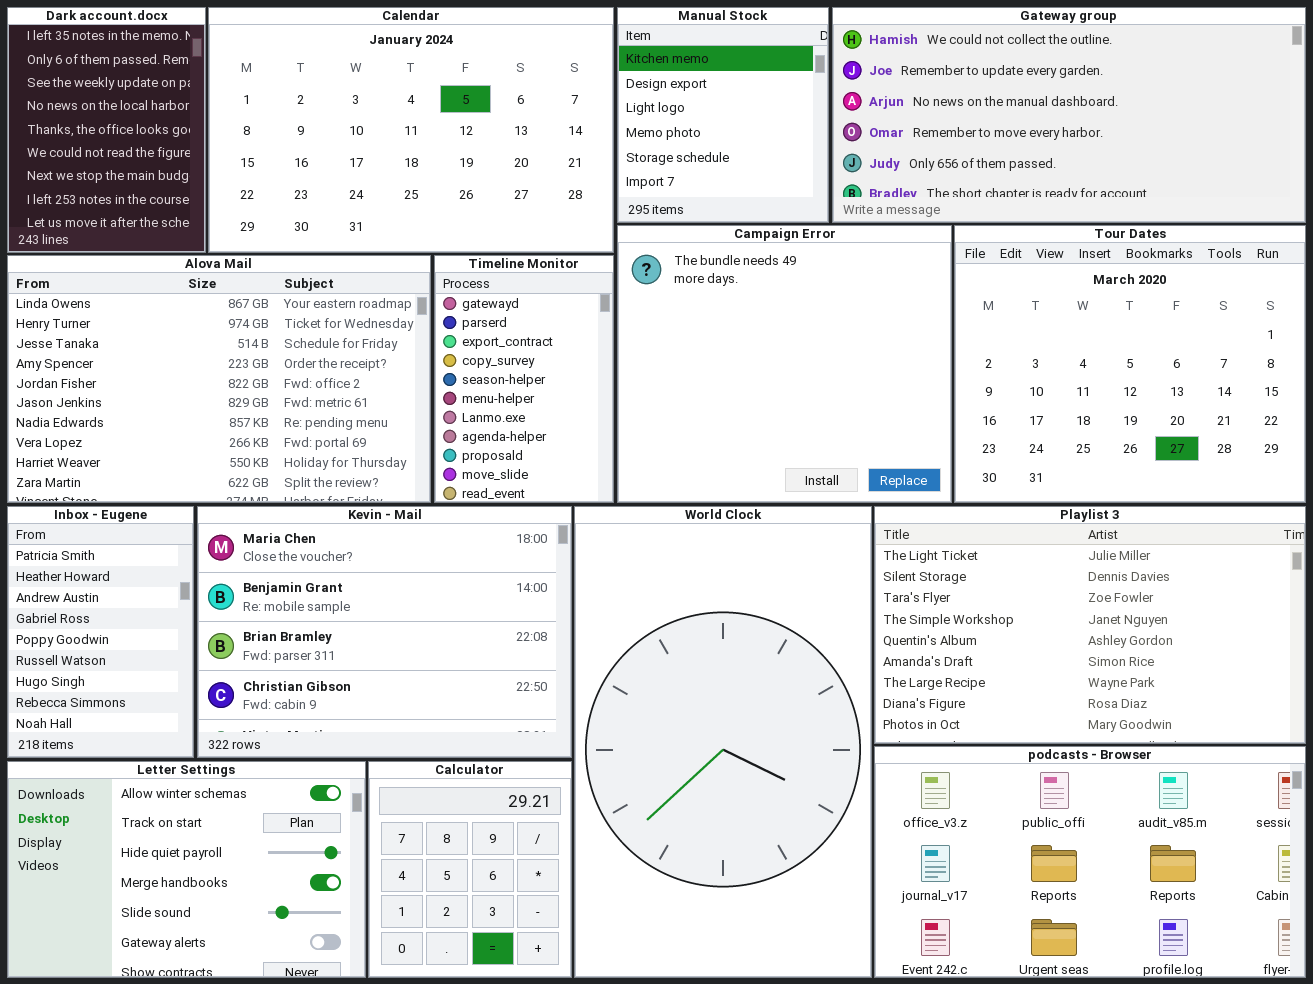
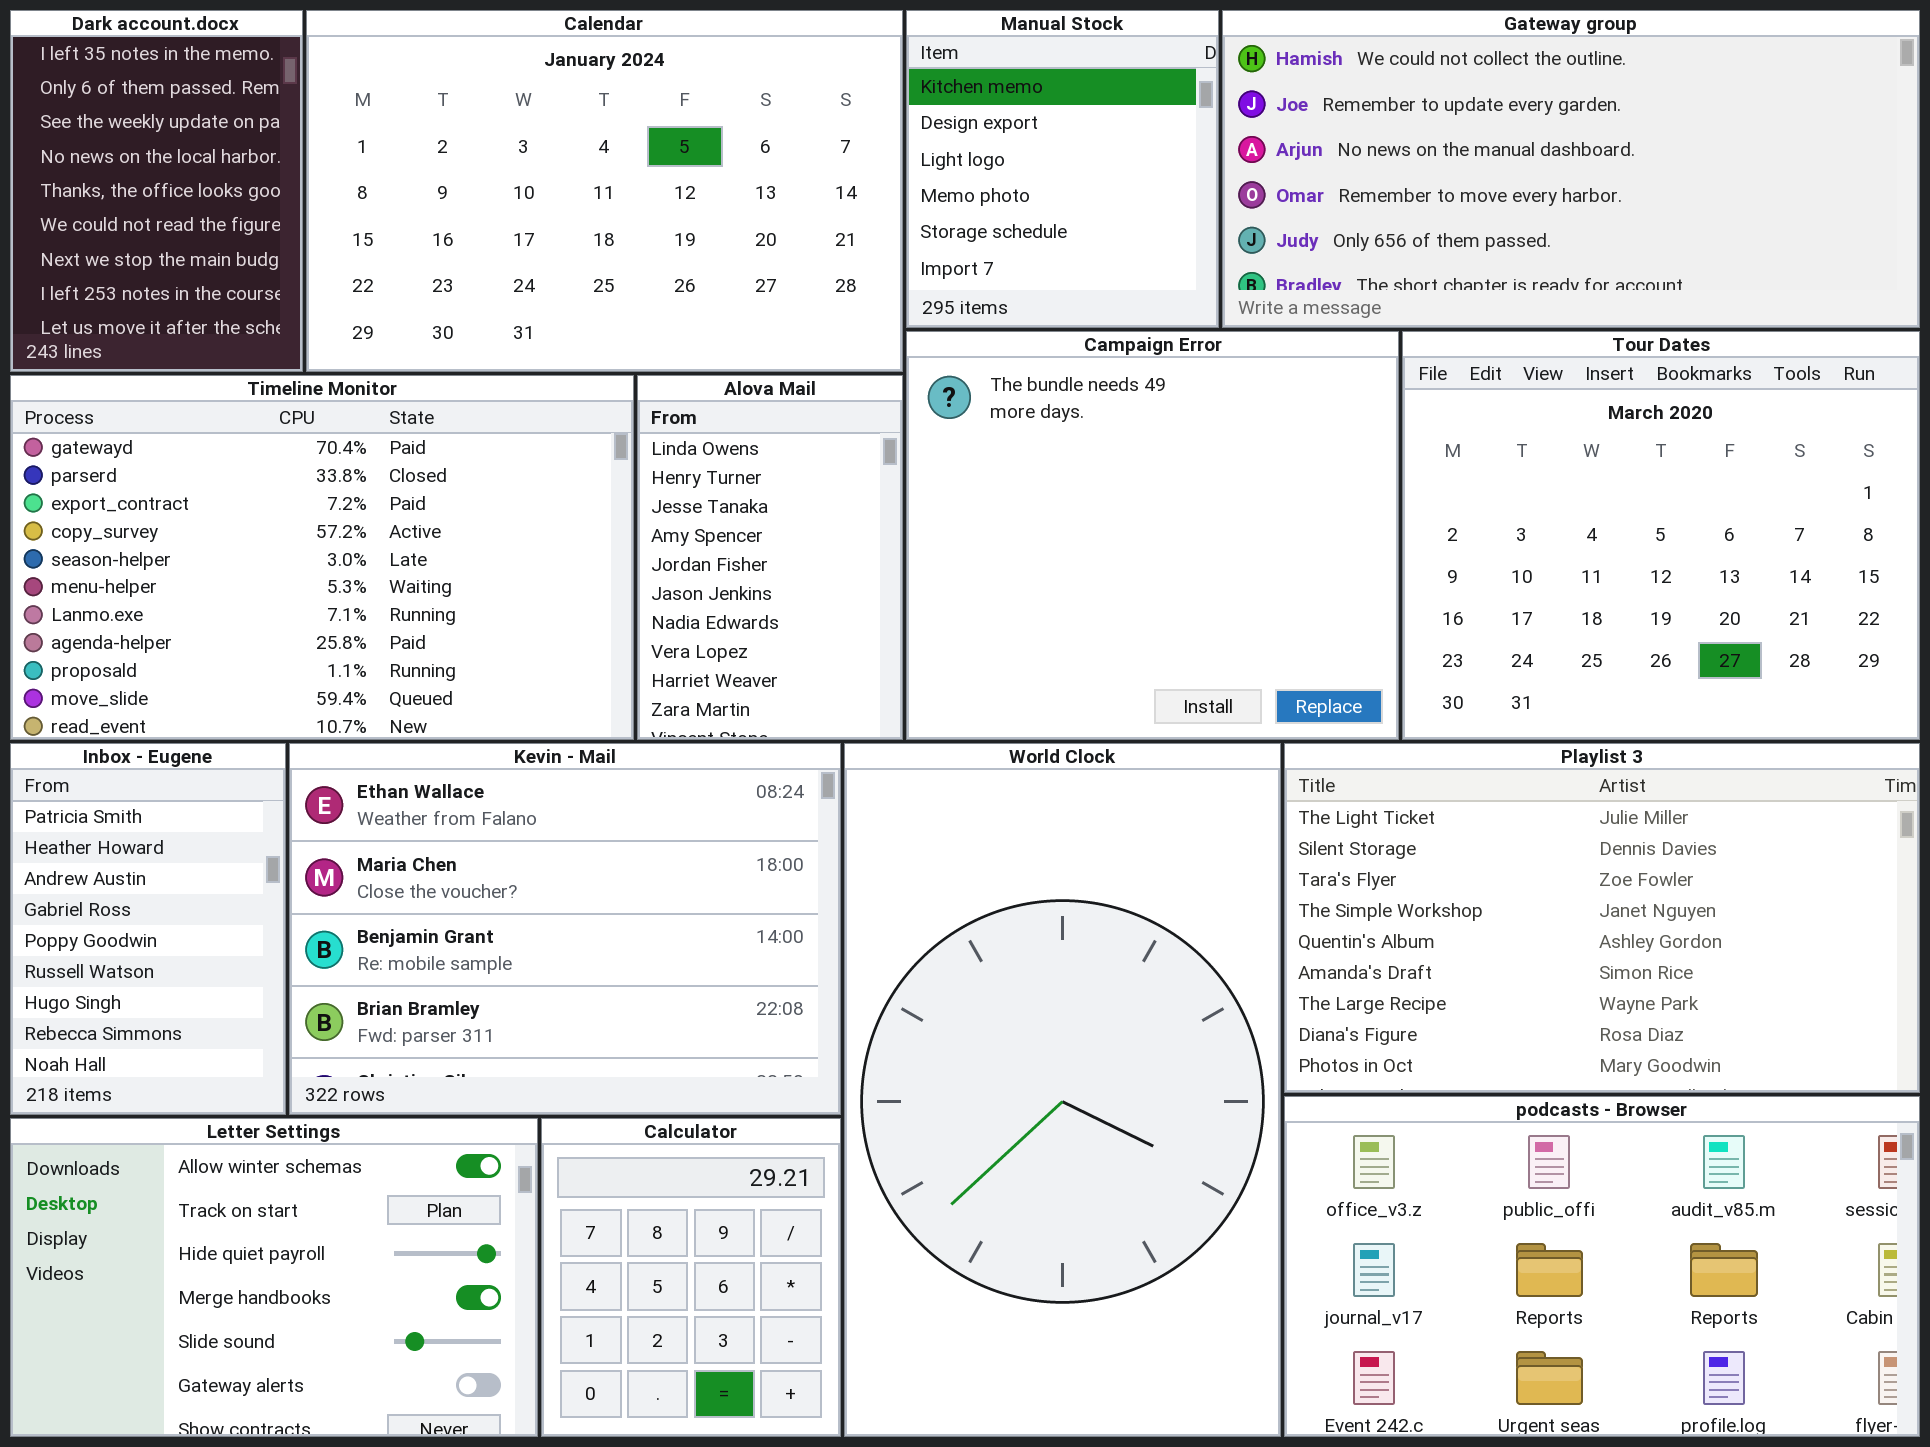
Alova Mail: [7,255,431,503] -> [637,375,903,740], moved, resized
Timeline Monitor: [434,255,614,503] -> [10,375,634,740], moved, resized
Kevin - Mail: [197,506,572,758] -> [289,743,841,1115], scrolled up 1 row

